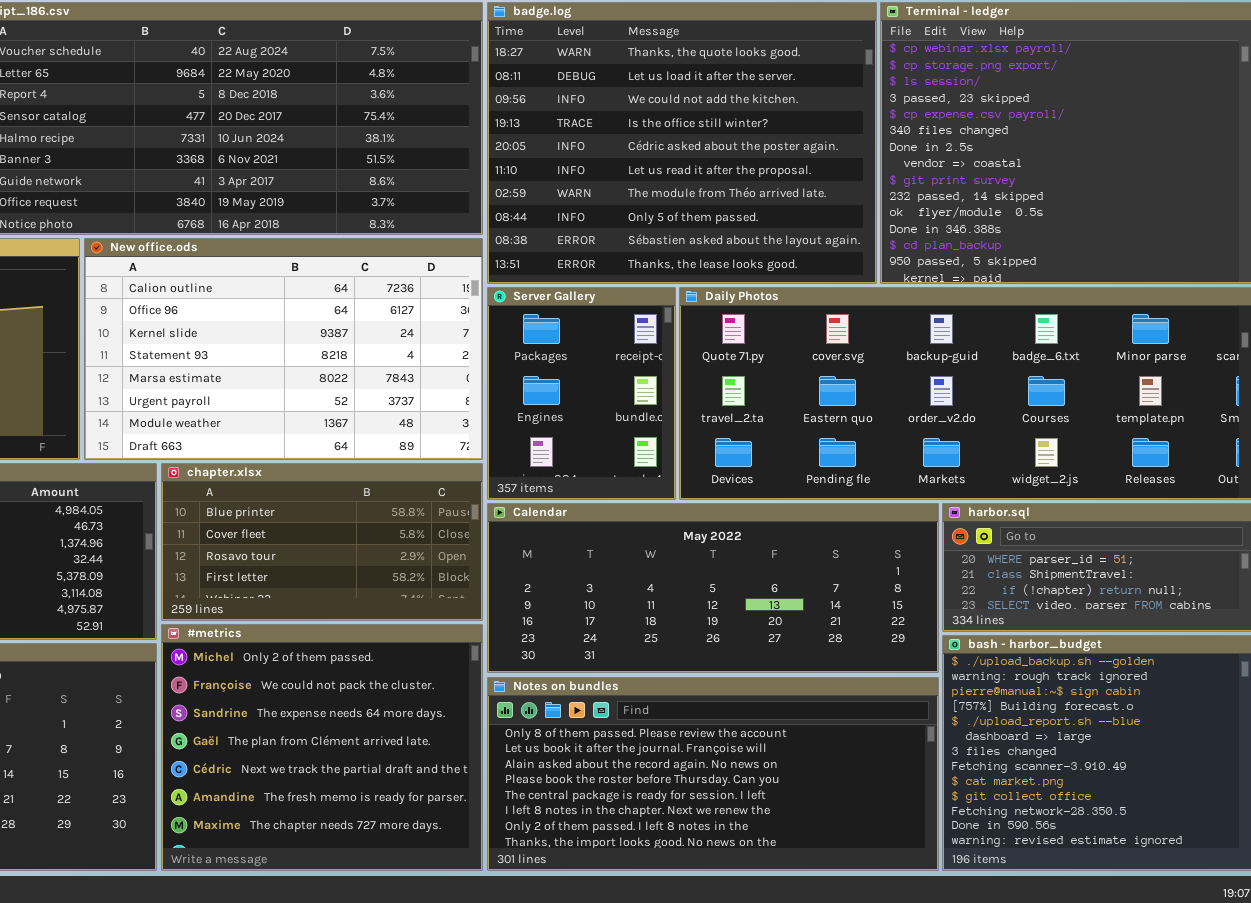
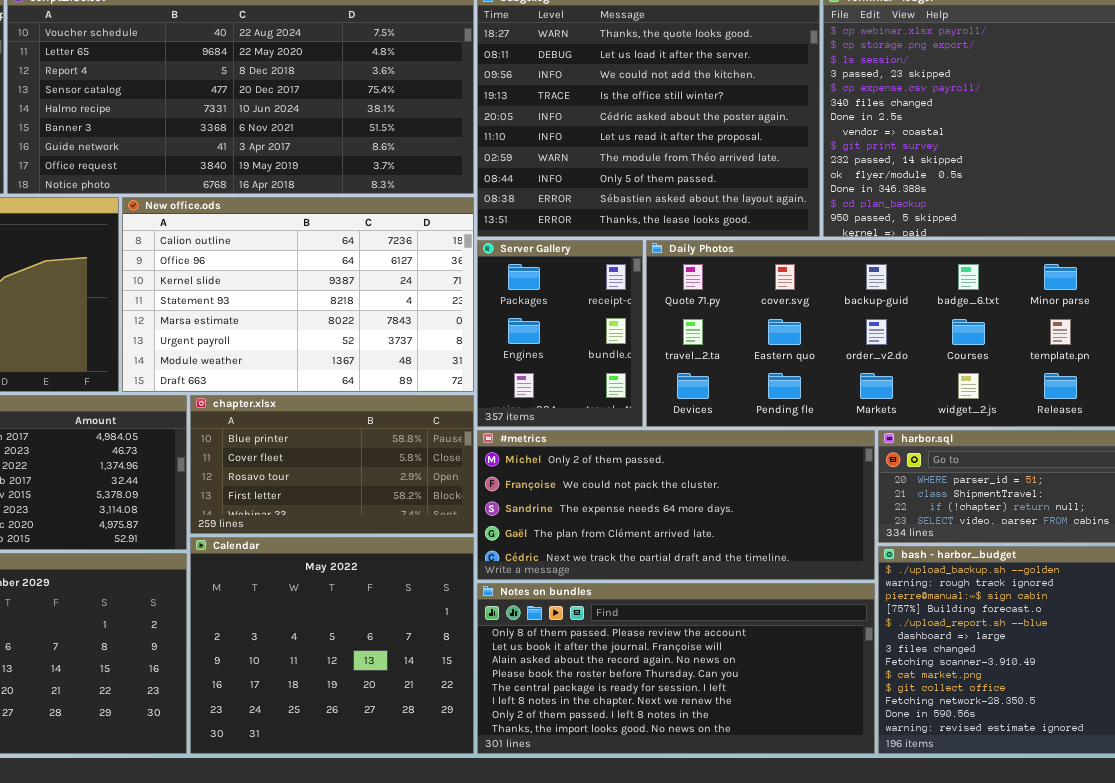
Calendar: [487,503,939,673] -> [190,537,474,754], moved, resized
#metrics: [161,624,483,871] -> [477,430,875,580], moved, resized

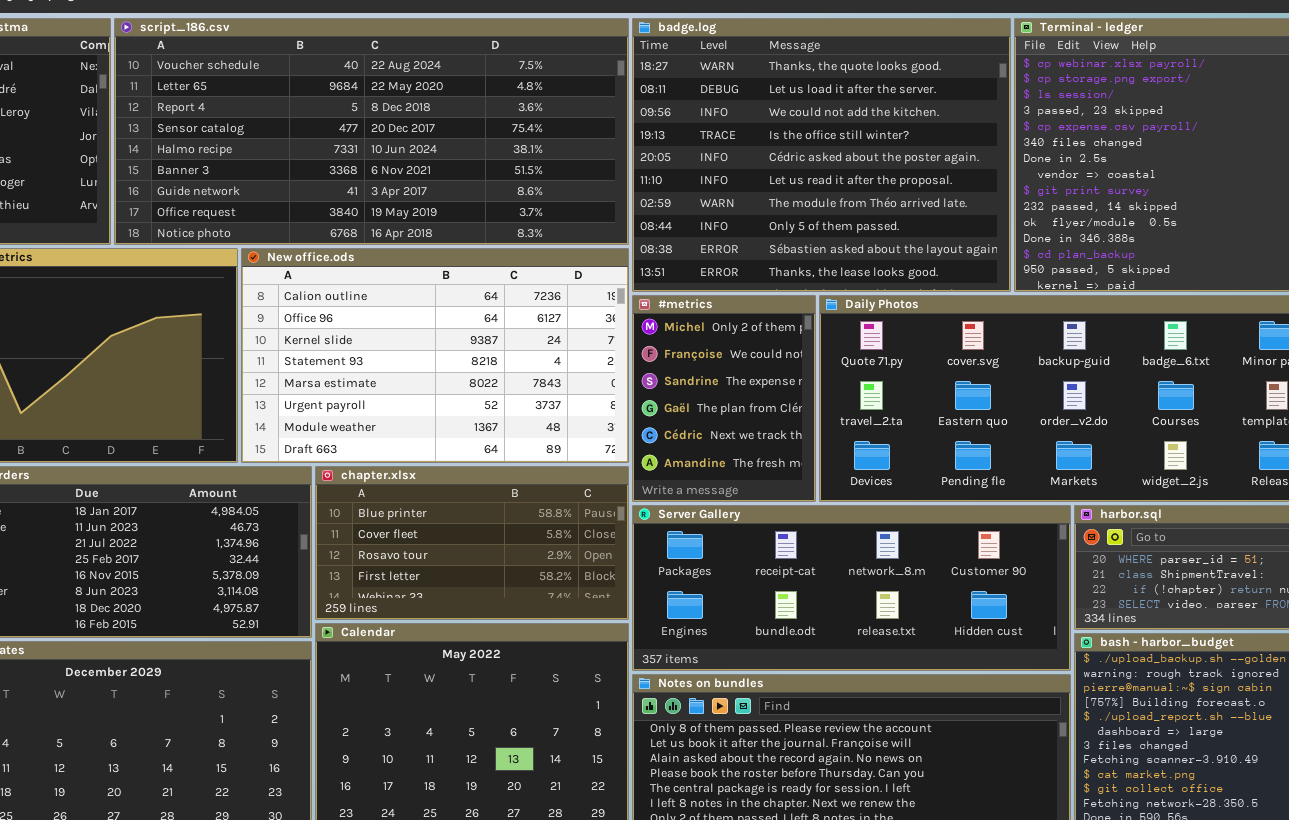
Server Gallery: [477,240,643,427] -> [632,505,1071,671], moved, resized
#metrics: [477,430,875,580] -> [632,295,816,502], moved, resized

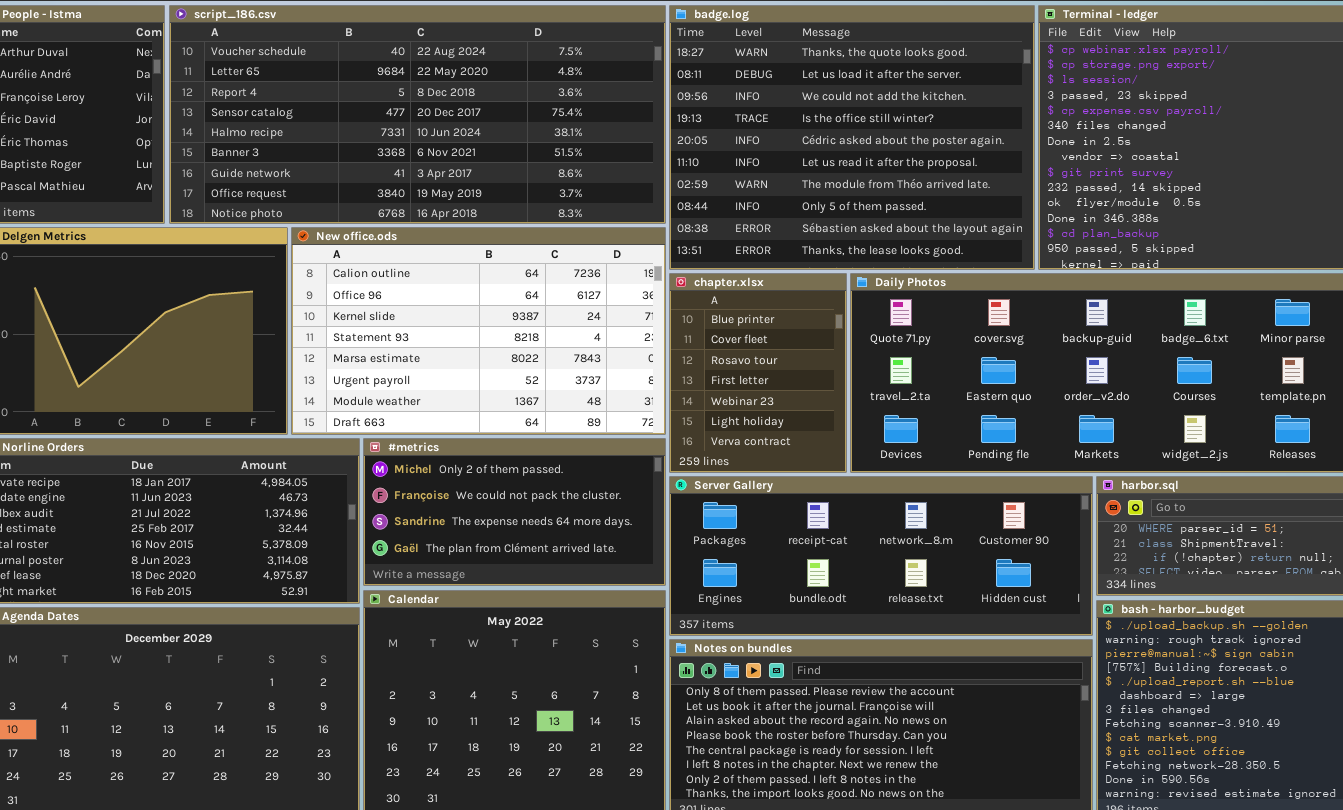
#metrics: [632,295,816,502] -> [363,438,666,586], moved, resized
chapter.xlsx: [315,466,629,620] -> [669,273,847,473], moved, resized

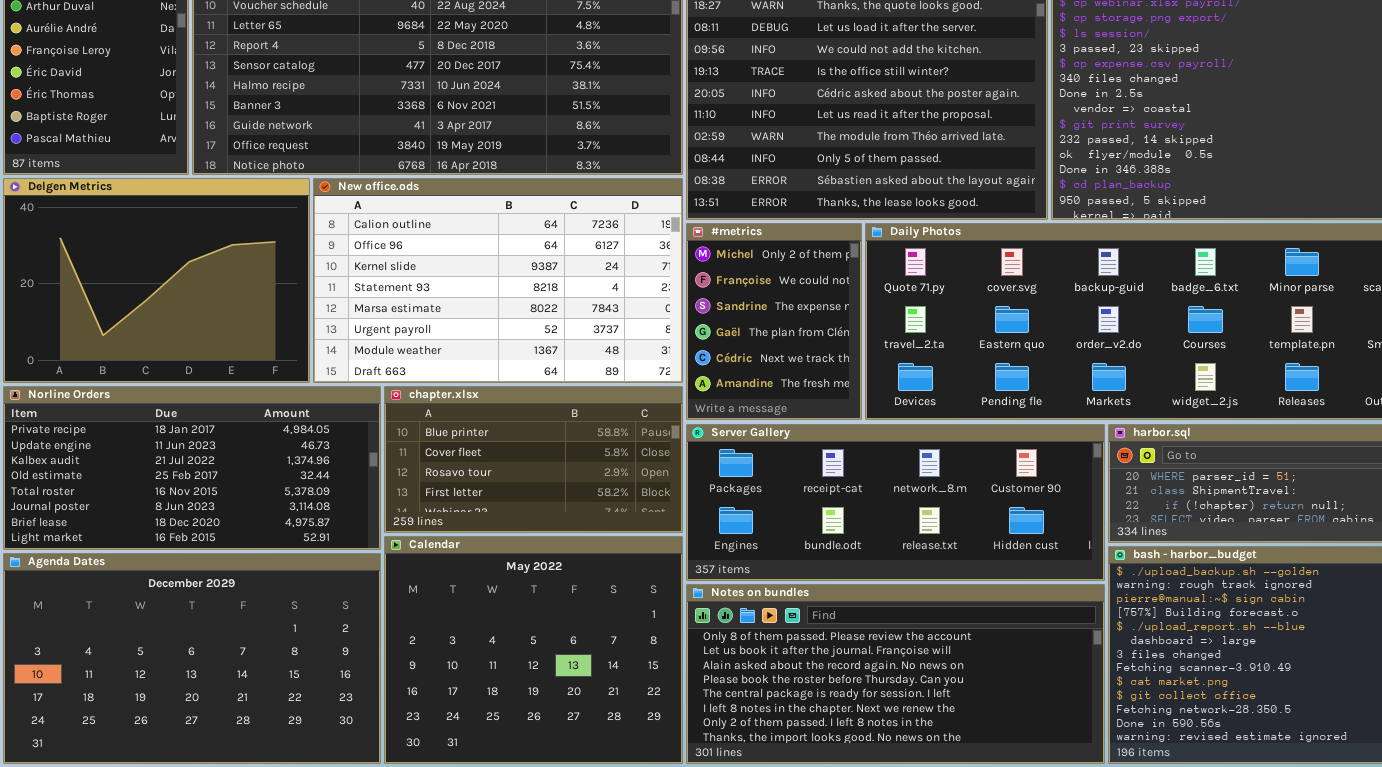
chapter.xlsx: [669,273,847,473] -> [384,386,683,533], moved, resized
#metrics: [363,438,666,586] -> [686,223,862,420], moved, resized

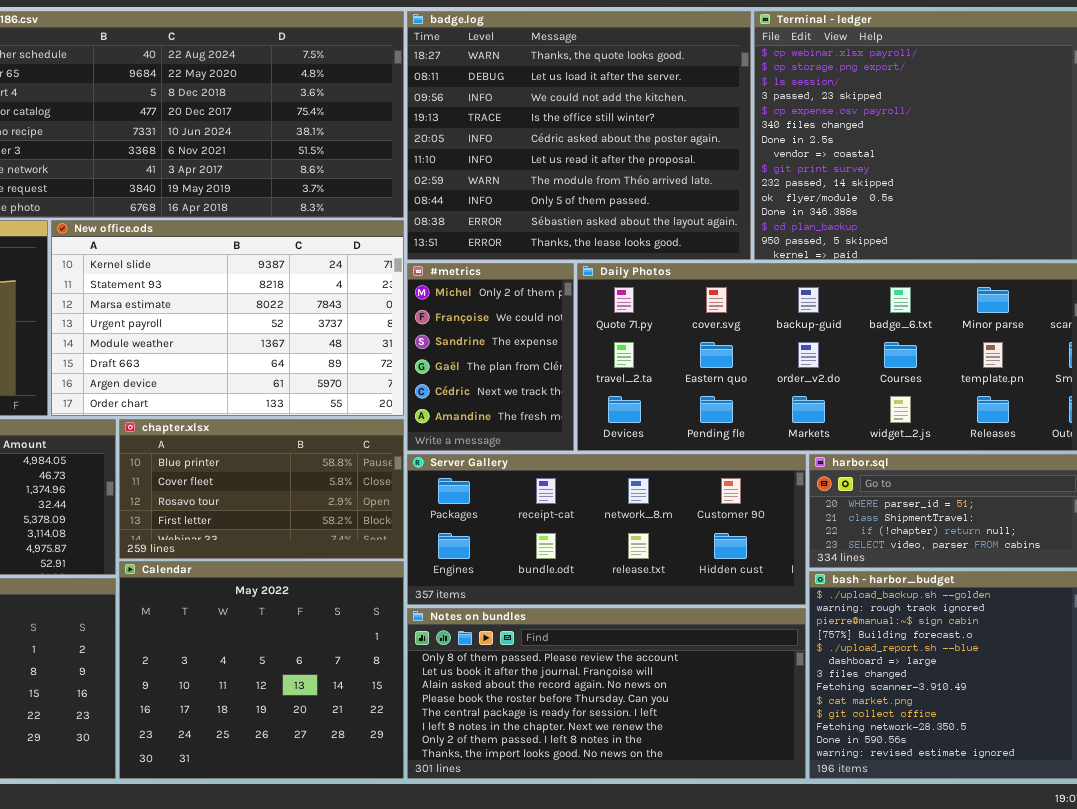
New office.ods: [313,178,683,383] -> [51,220,404,416], scrolled down 2 rows

